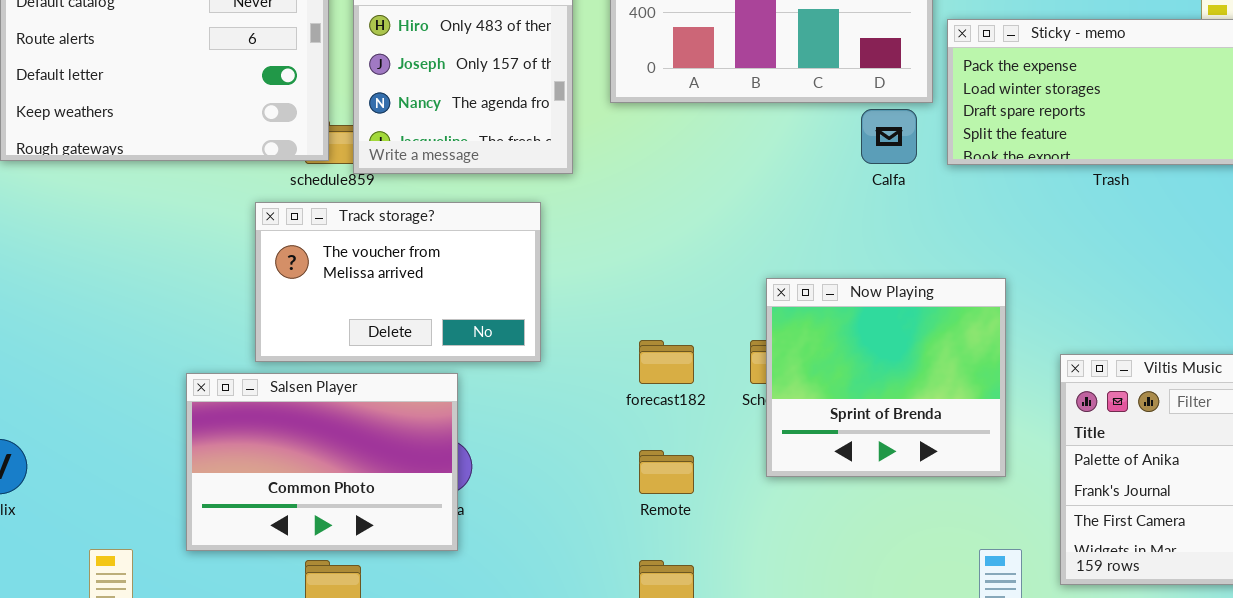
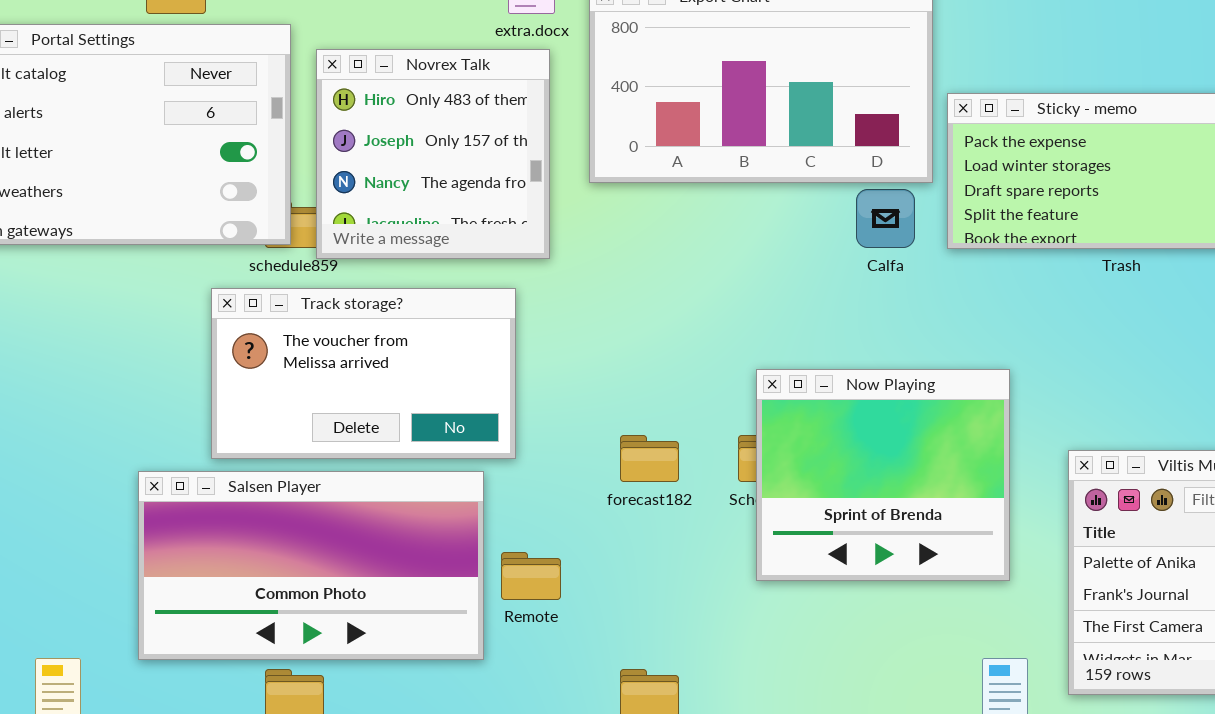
Salsen Player: [186,373,458,551] -> [138,471,484,660], resized
Remote: [639,450,694,494] -> [501,552,561,600], moved

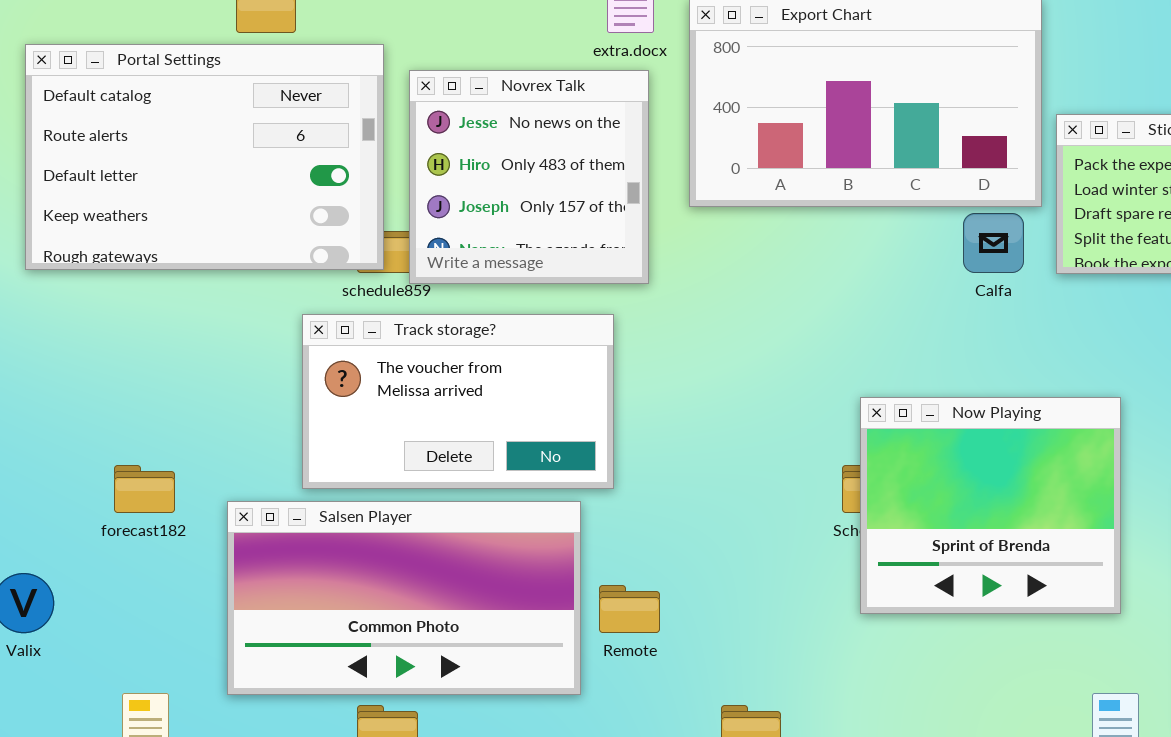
Novrex Talk: [316,49,550,259] -> [409,70,649,284], scrolled up 1 row
forecast182: [620,435,679,482] -> [114,465,175,513], moved

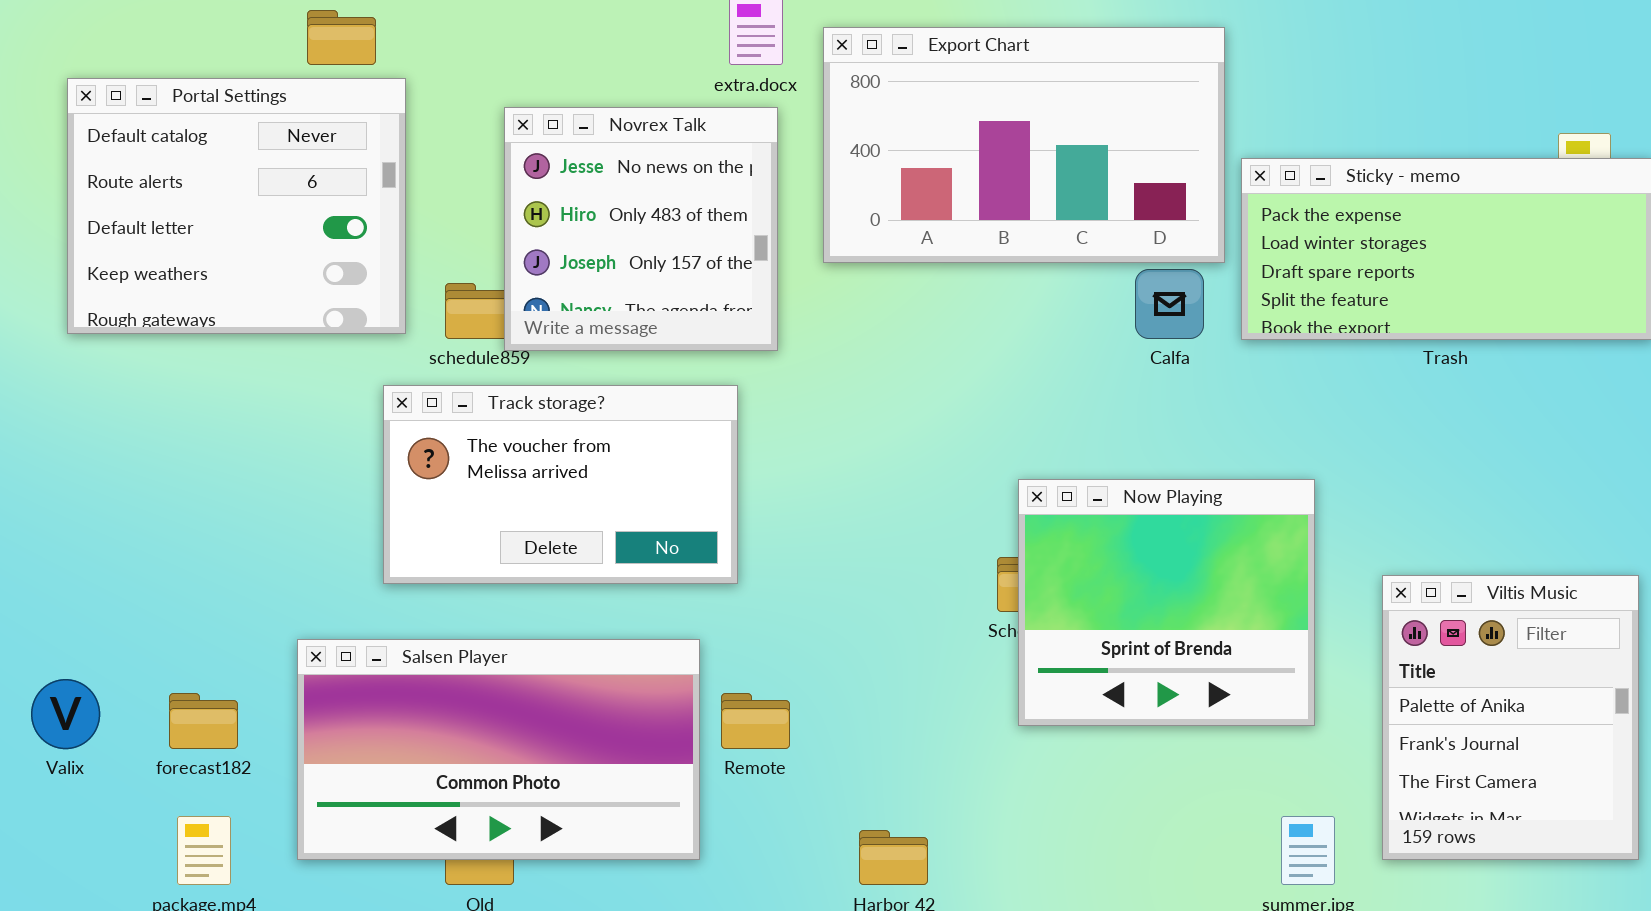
Portal Settings: [25,44,384,270] -> [67,78,406,334], resized
forecast182: [114,465,175,513] -> [169,693,238,749], moved
Salsen Player: [227,501,581,695] -> [297,639,700,860], moved

